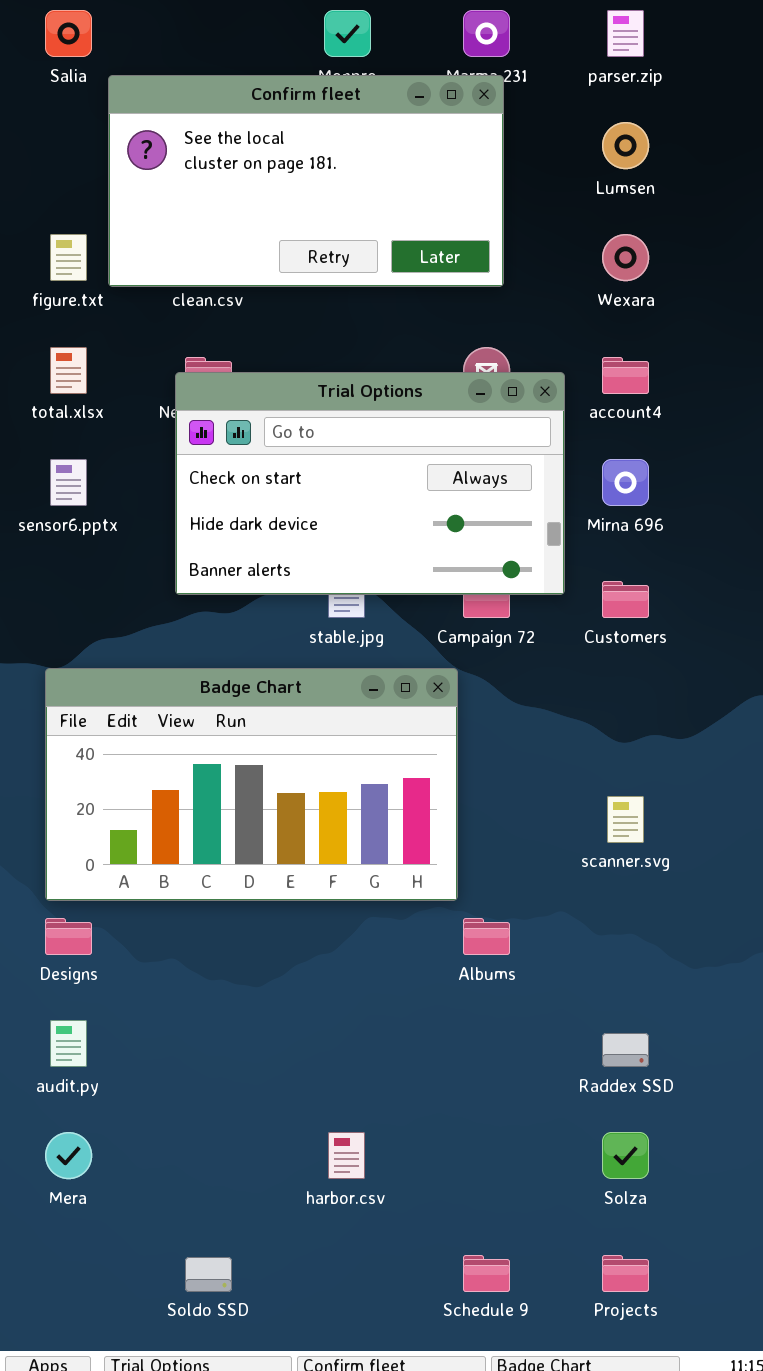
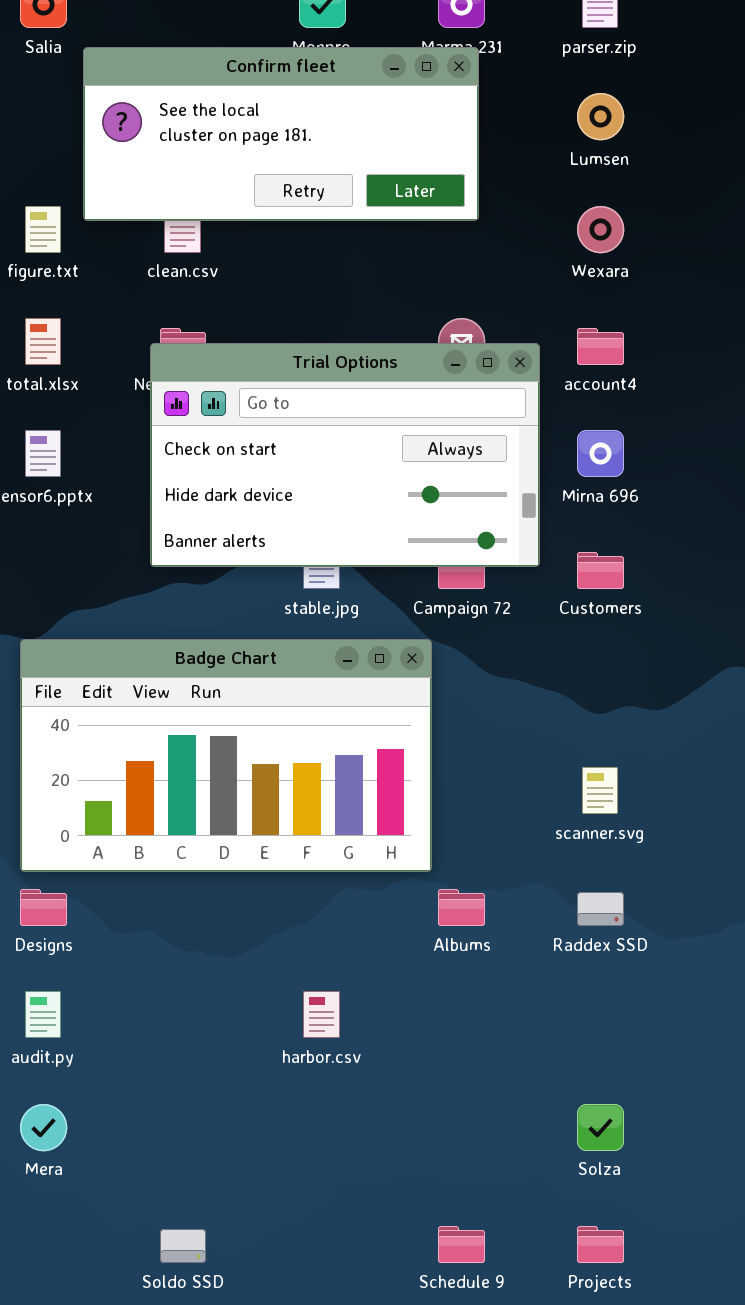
Confirm fleet: [108,75,504,287] -> [83,47,479,221], resized
Raddex SSD: [602,1033,649,1067] -> [577,892,624,926], moved
harbor.csv: [328,1132,365,1179] -> [303,991,340,1038], moved

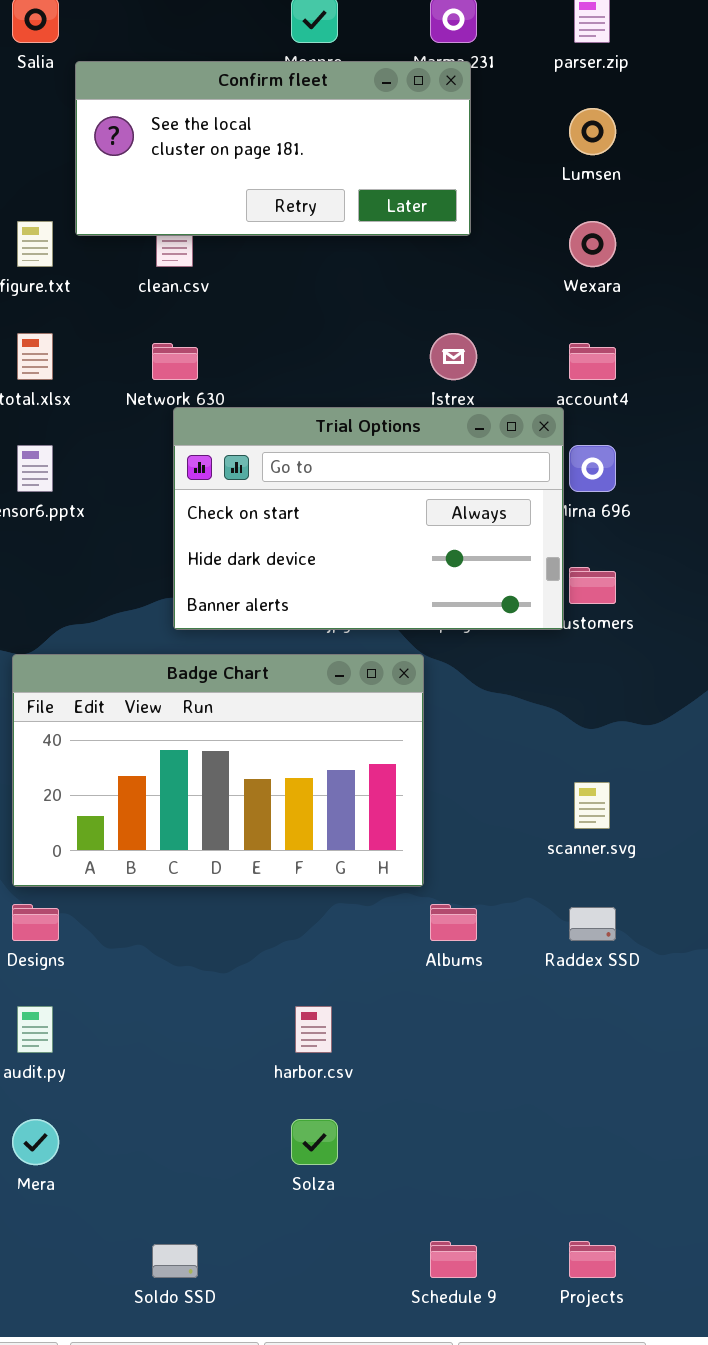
Trial Options: [150,343,540,567] -> [173,407,564,630], moved
Solza: [577,1104,624,1151] -> [291,1119,338,1165], moved

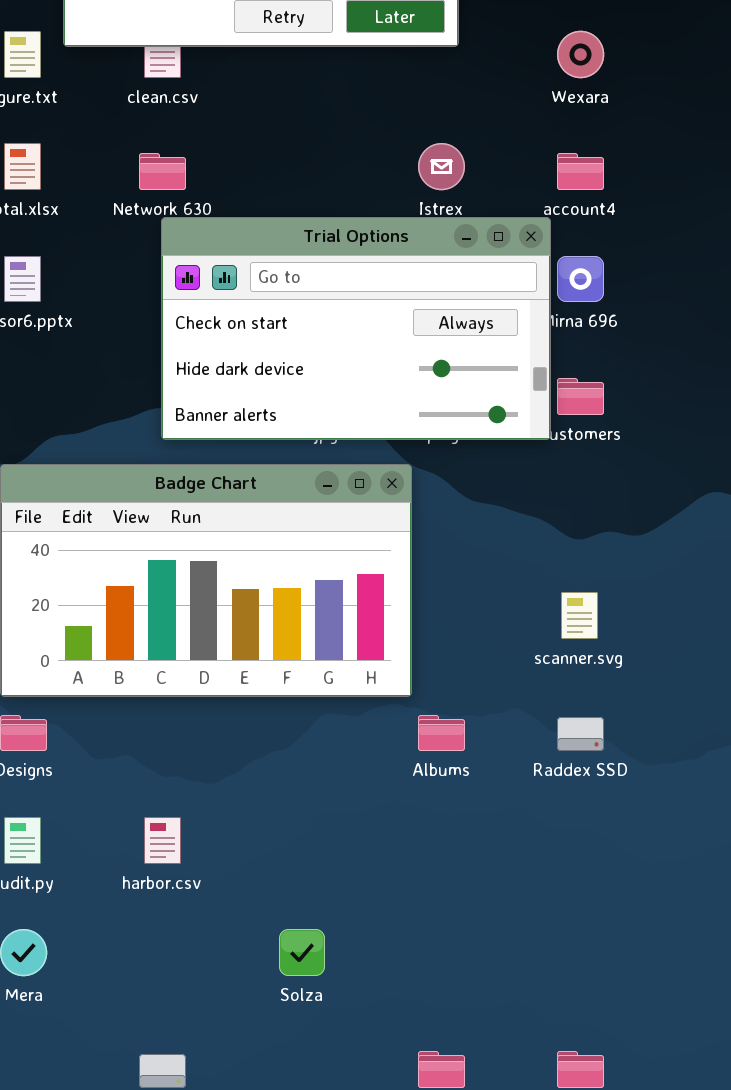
harbor.csv: [295,1006,332,1053] -> [144,817,181,864], moved

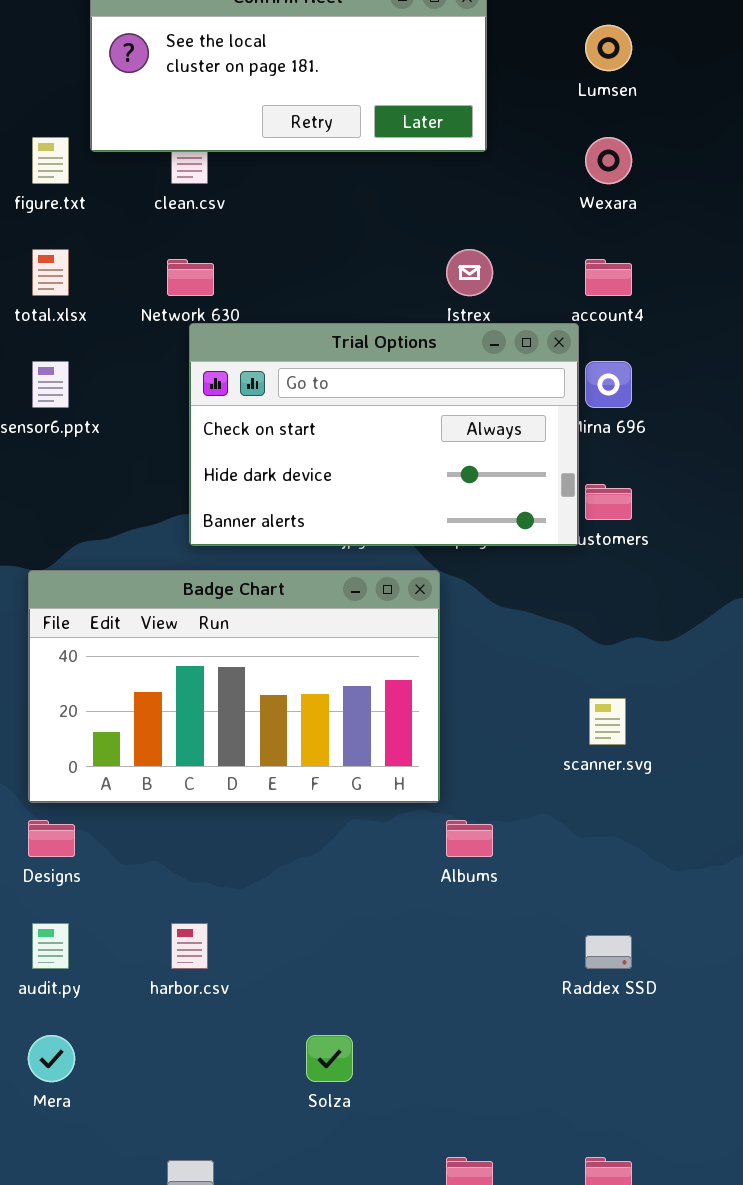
Raddex SSD: [557,717,604,751] -> [585,935,632,969], moved

